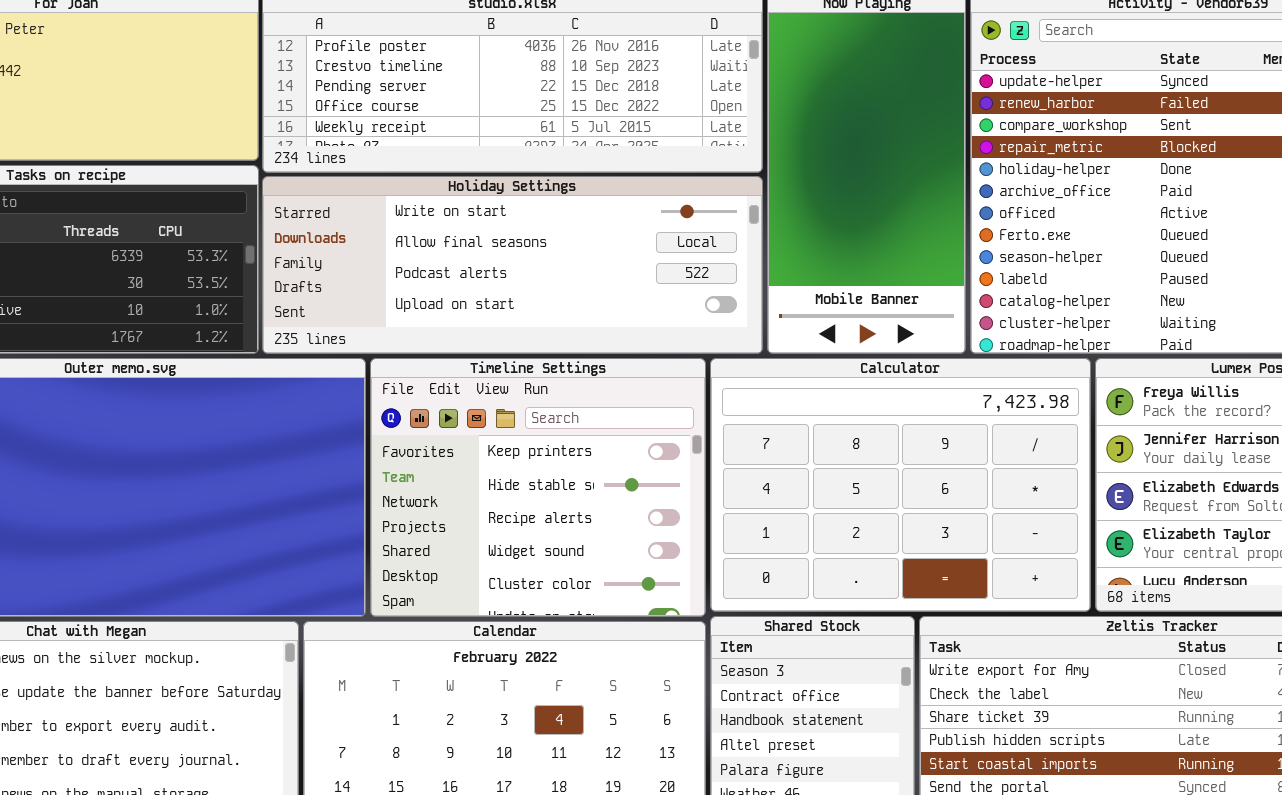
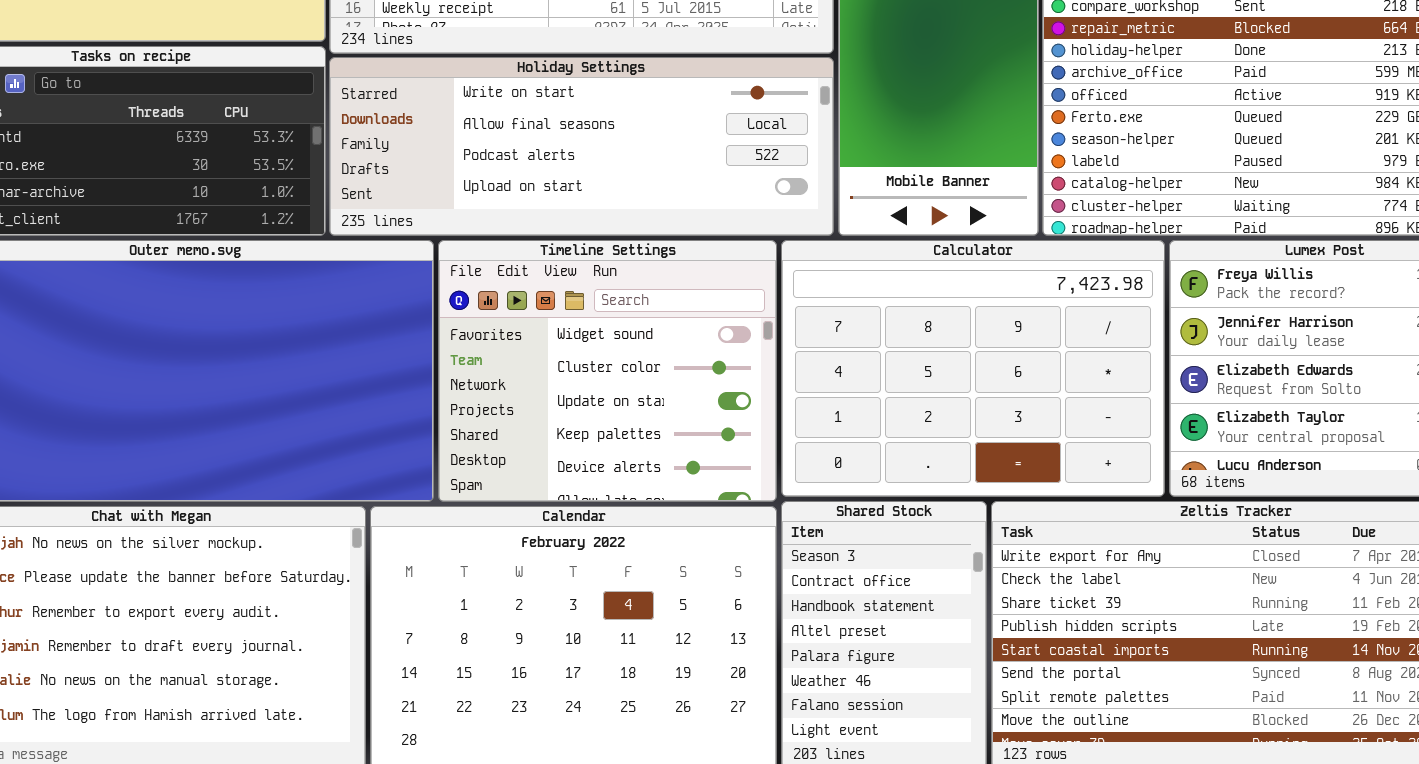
Timeline Settings: [370,358,706,617] -> [438,240,777,502], scrolled down 3 rows

